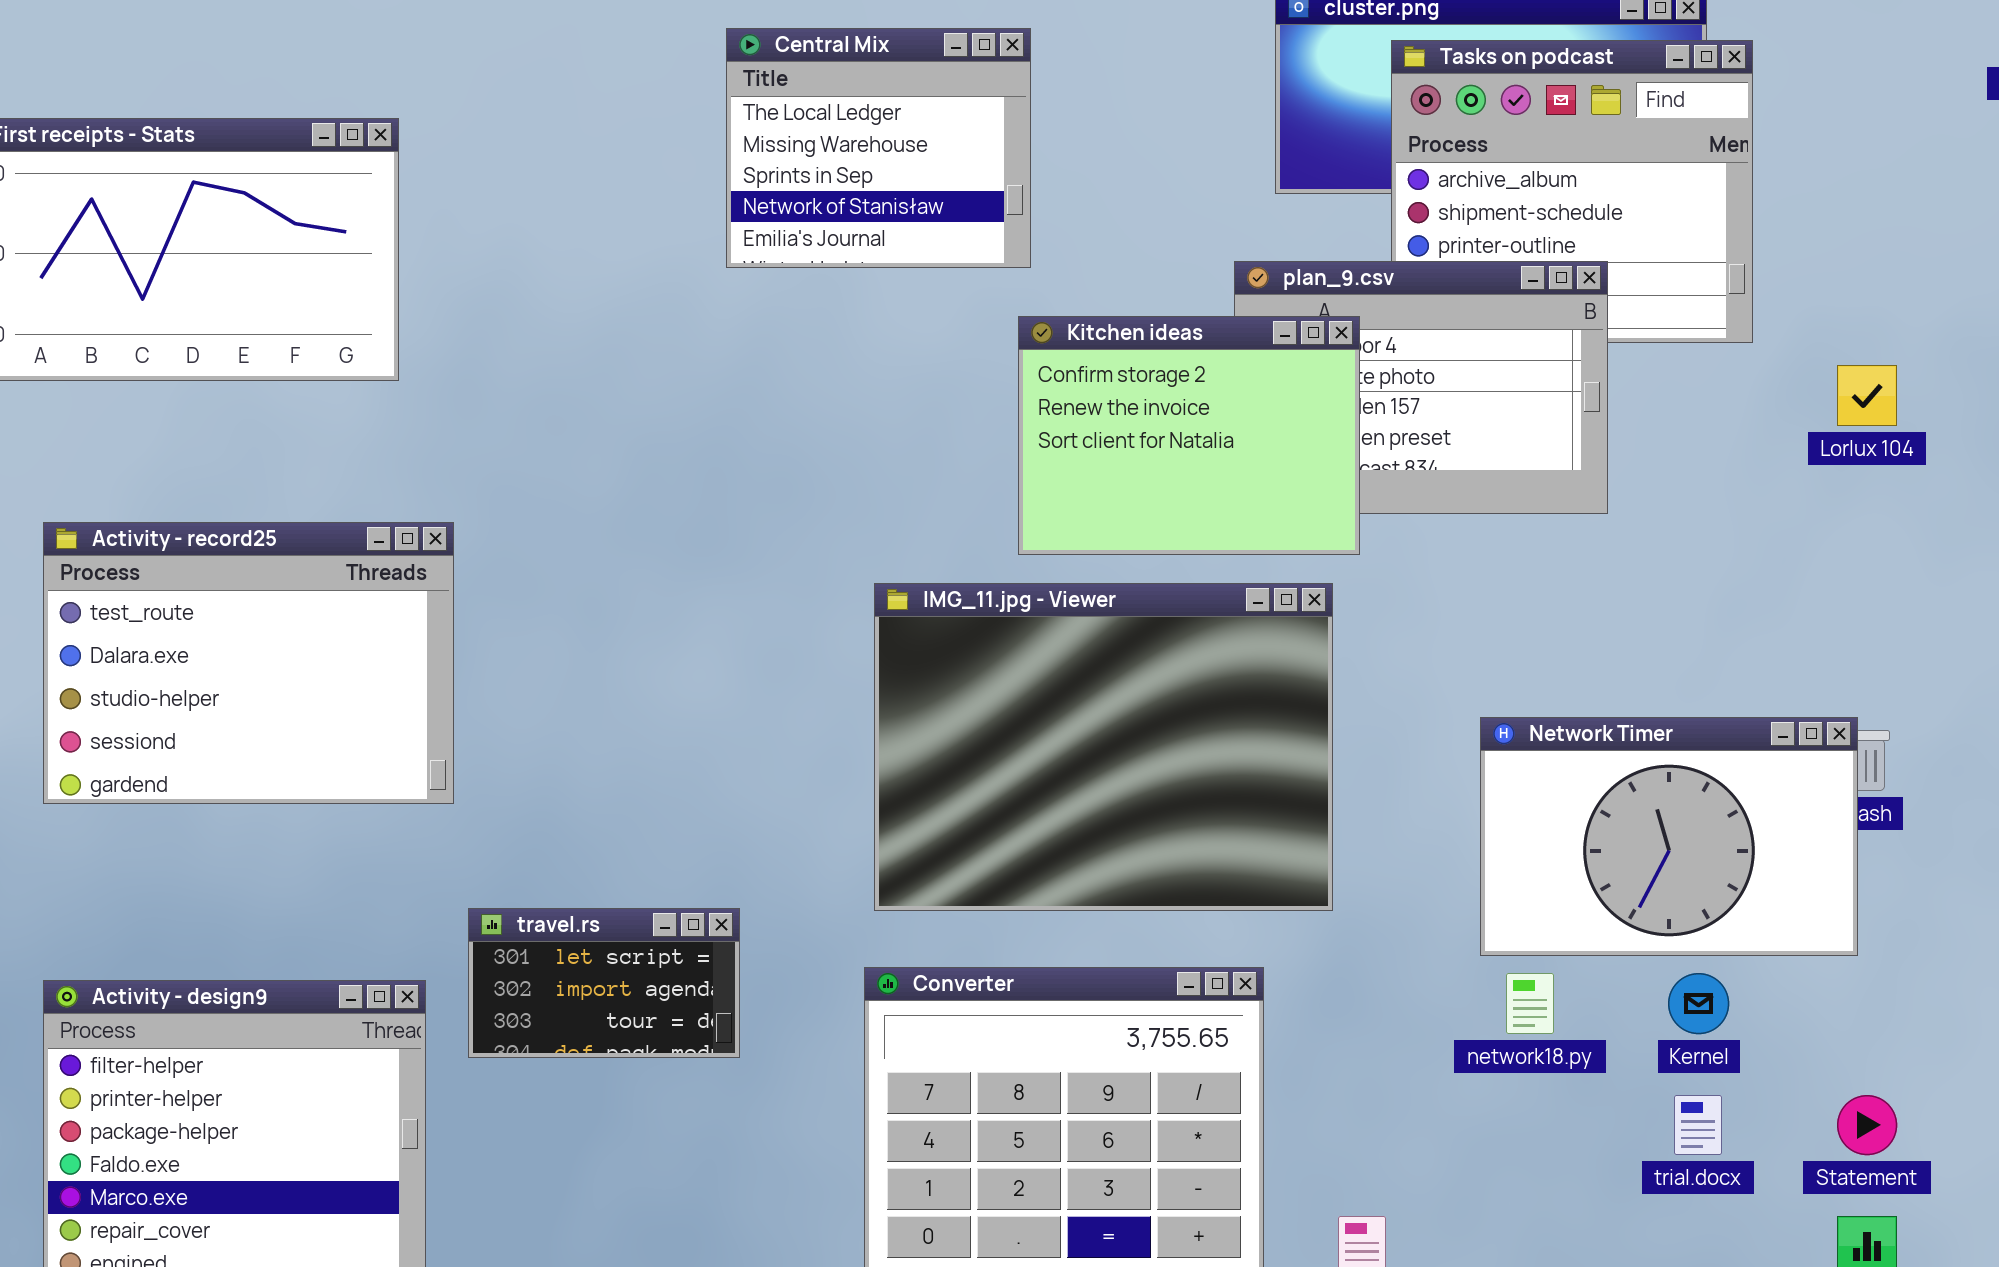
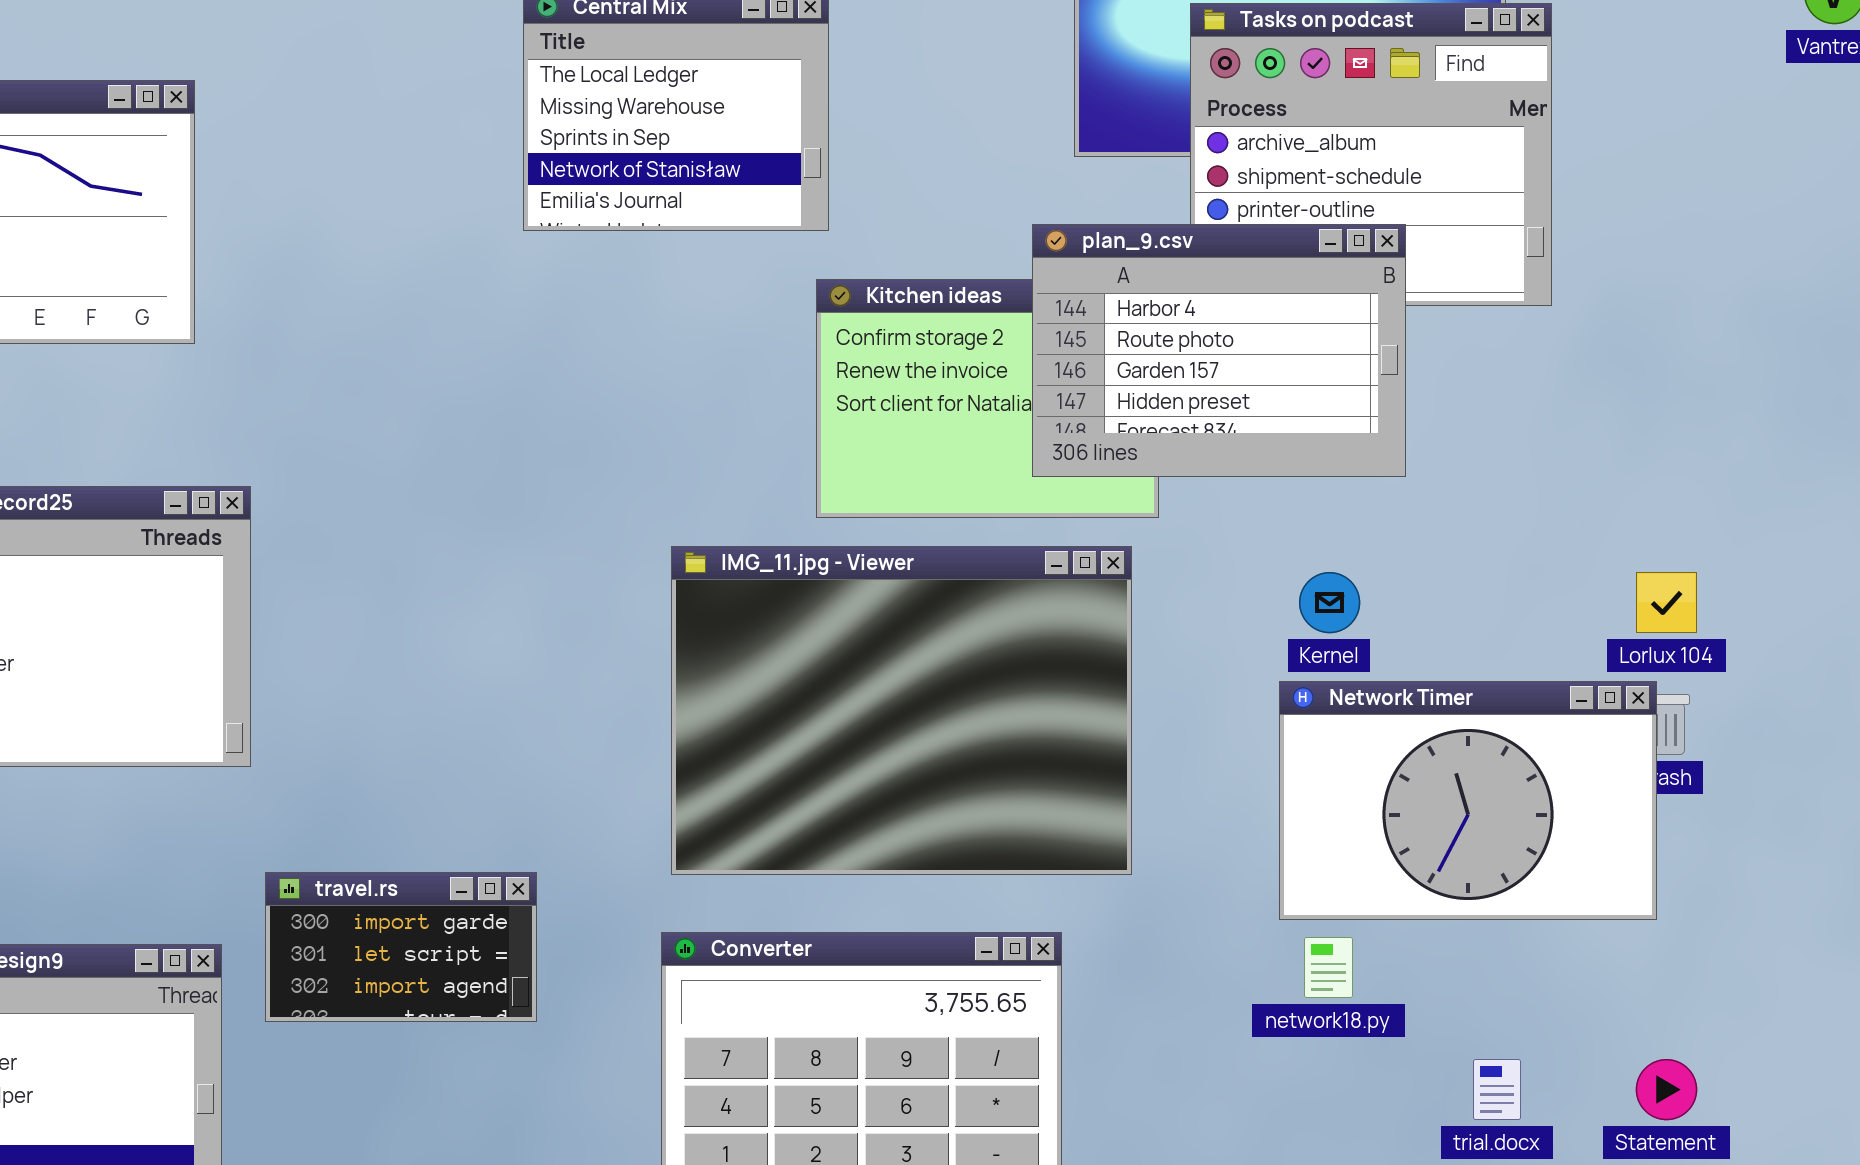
plan_9.csv: [1234,261,1608,514] -> [1032,224,1406,477], raised
Lorlux 104: [1837,365,1897,426] -> [1636,572,1697,633], moved
travel.rs: [468,908,740,1058] -> [265,872,537,1022], scrolled up 1 row
Kernel: [1668,973,1729,1034] -> [1299,572,1360,633], moved

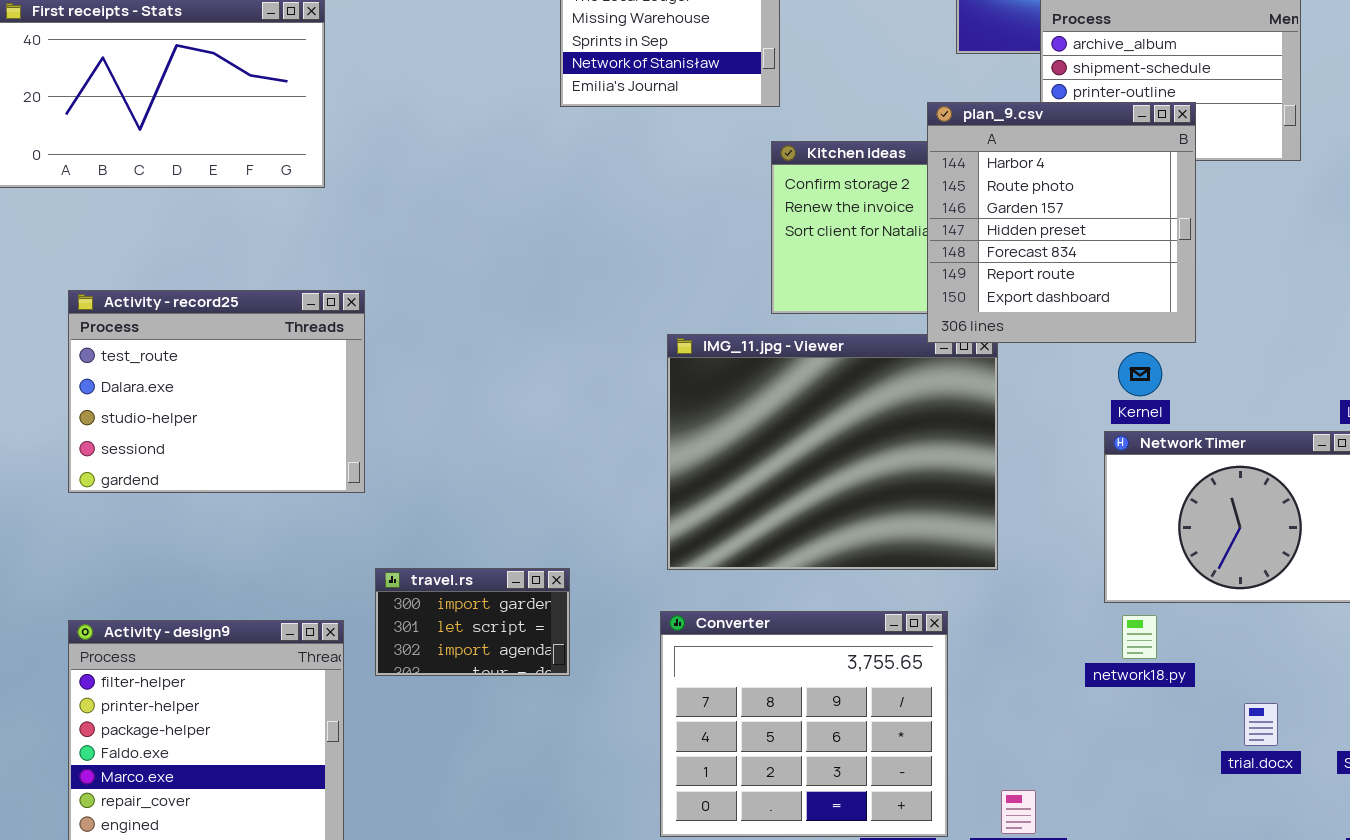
plan_9.csv: [1032,224,1406,477] -> [927,102,1196,343], resized

